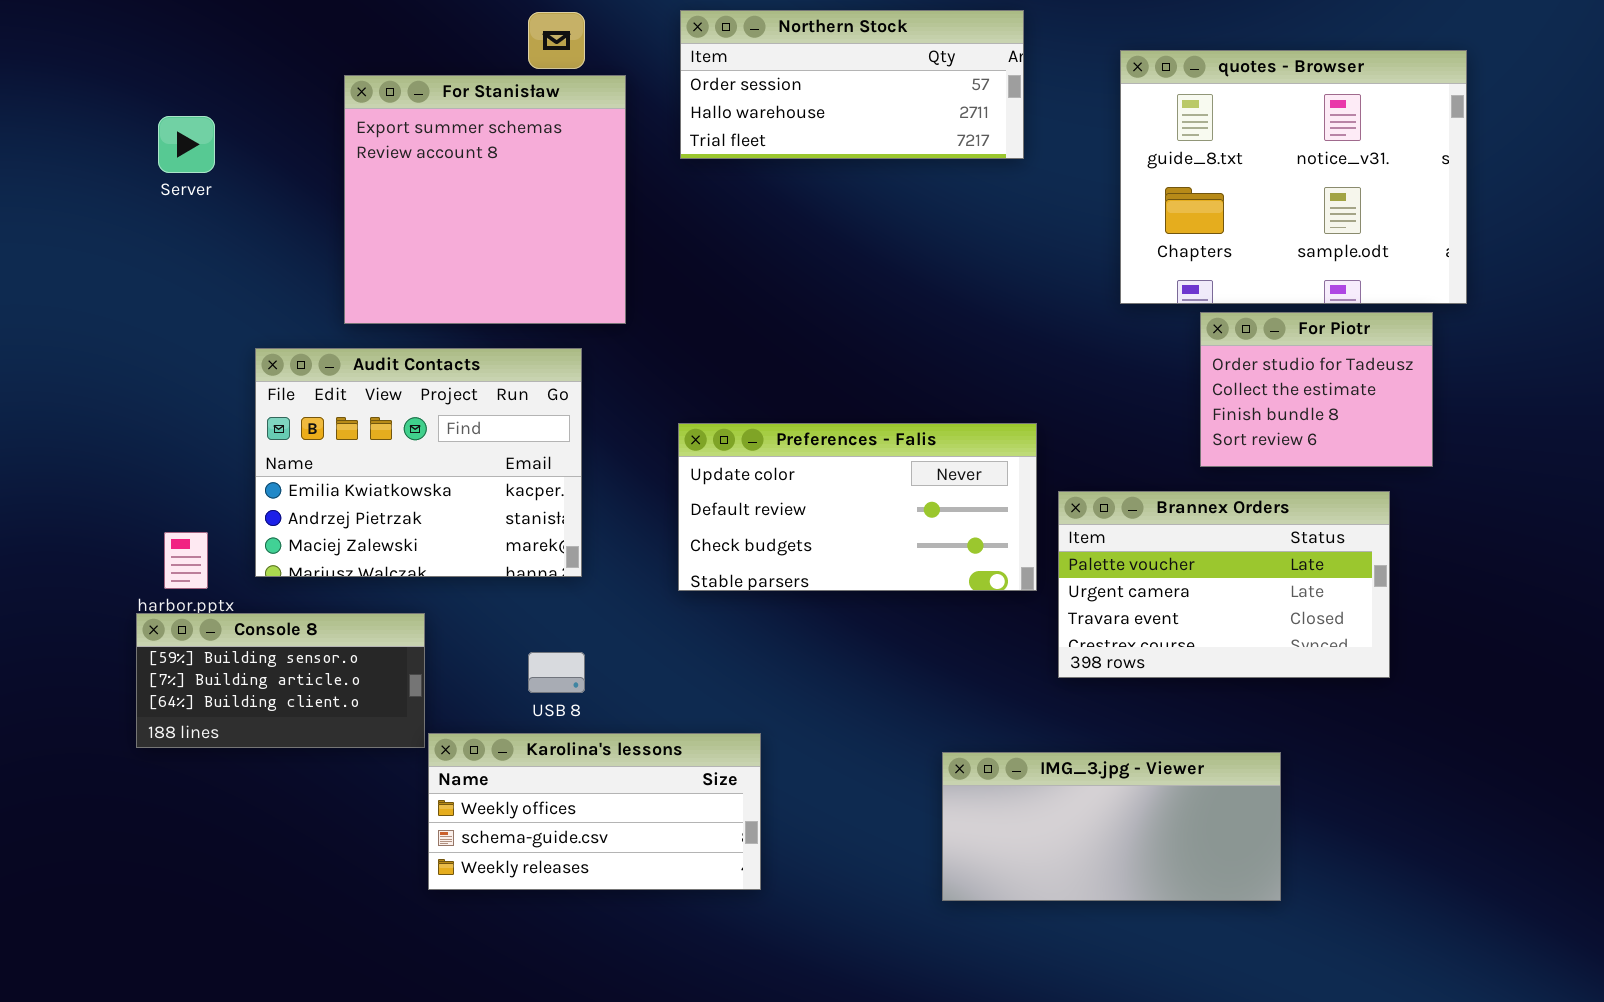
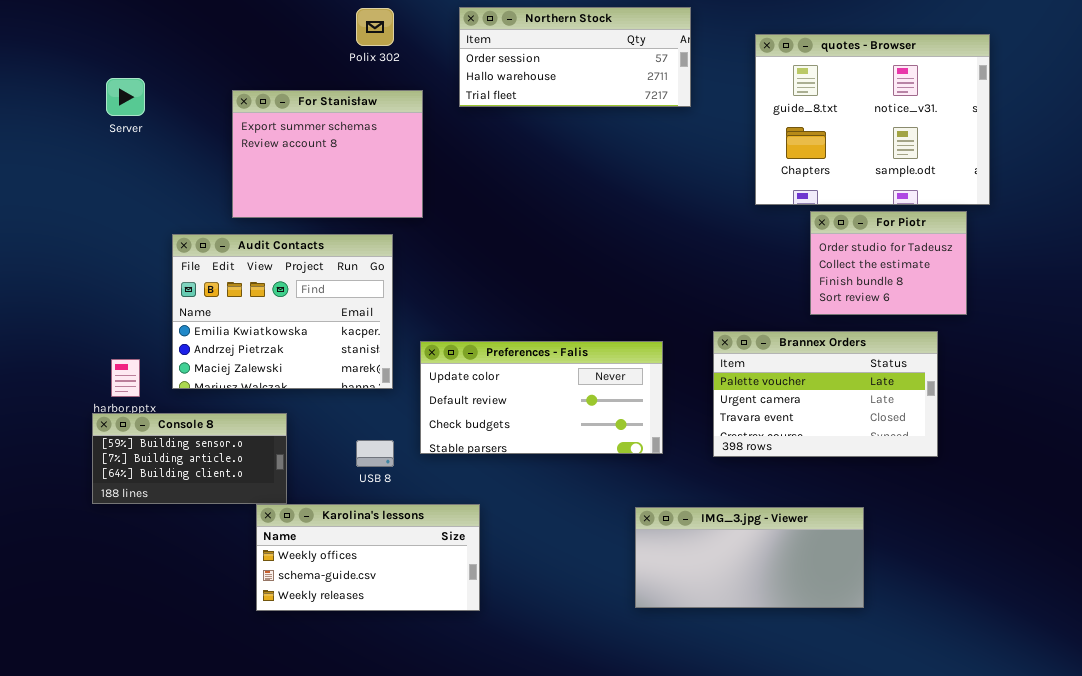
For Stanisław: [344,75,626,324] -> [232,90,423,218], resized
Preferences - Falis: [678,423,1037,591] -> [420,341,663,454], moved
Karolina's lessons: [428,733,761,890] -> [256,504,480,611], moved

